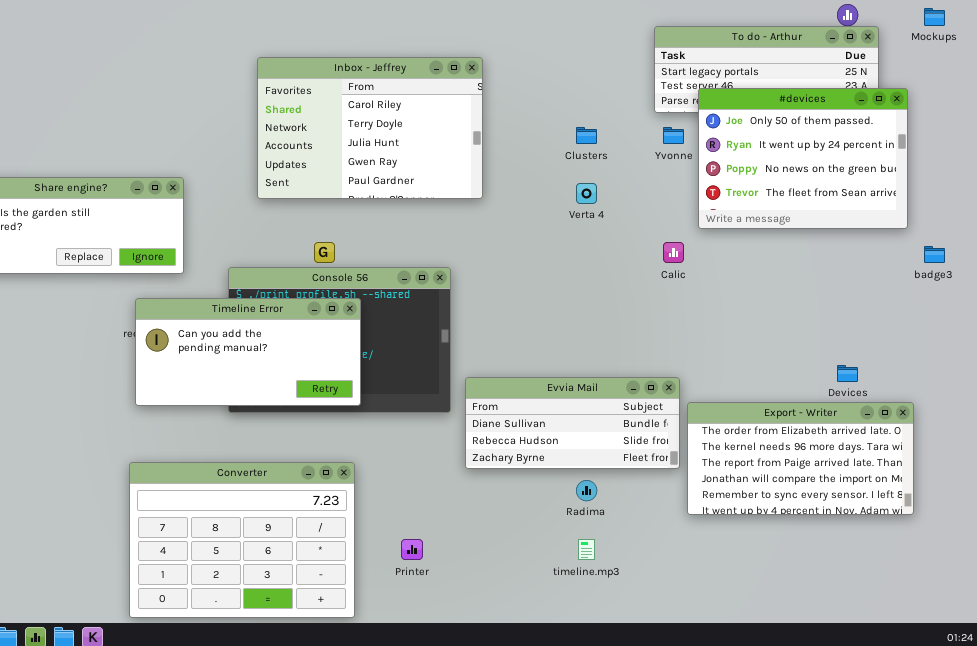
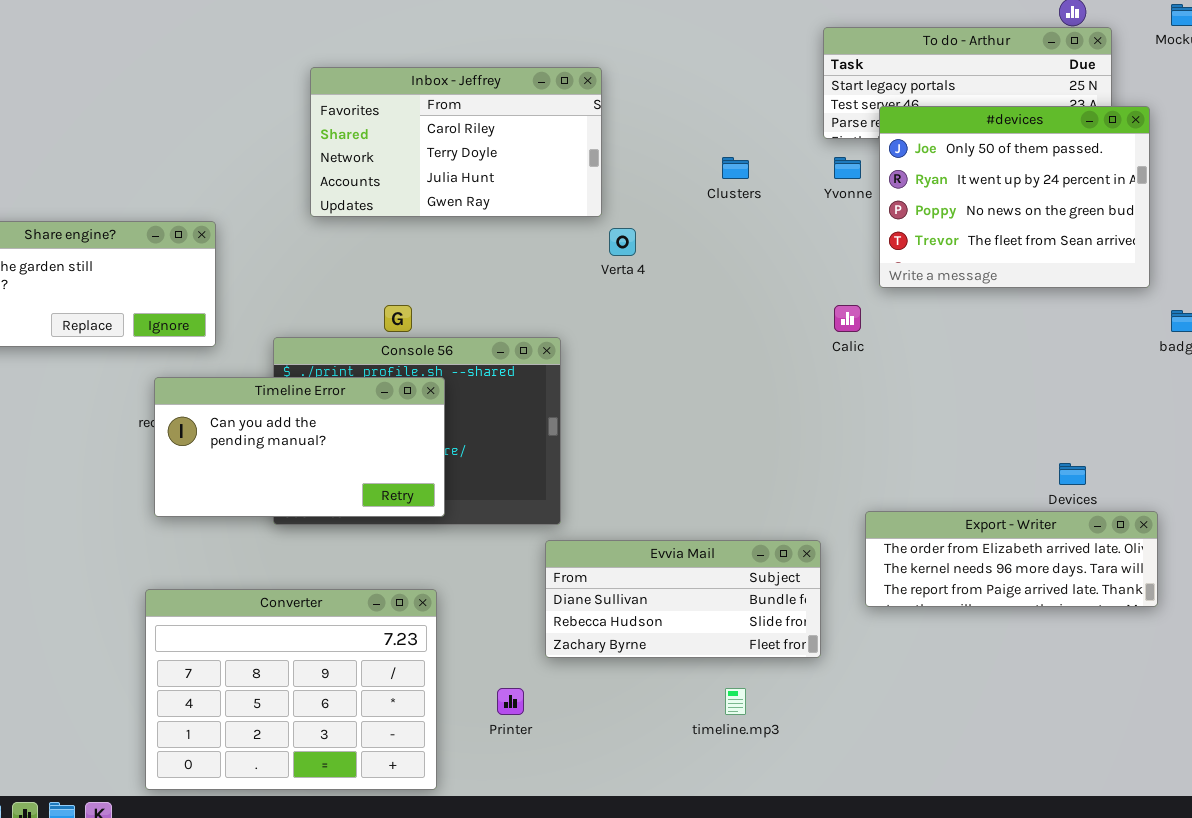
Inbox - Jeffrey: [257,57,483,199] -> [310,67,602,217], resized
Verta 4: [576,183,597,204] -> [609,228,636,256], moved
Evvia Mail: [465,377,680,469] -> [545,540,821,658], moved
Export - Writer: [687,402,914,515] -> [865,511,1158,607], resized

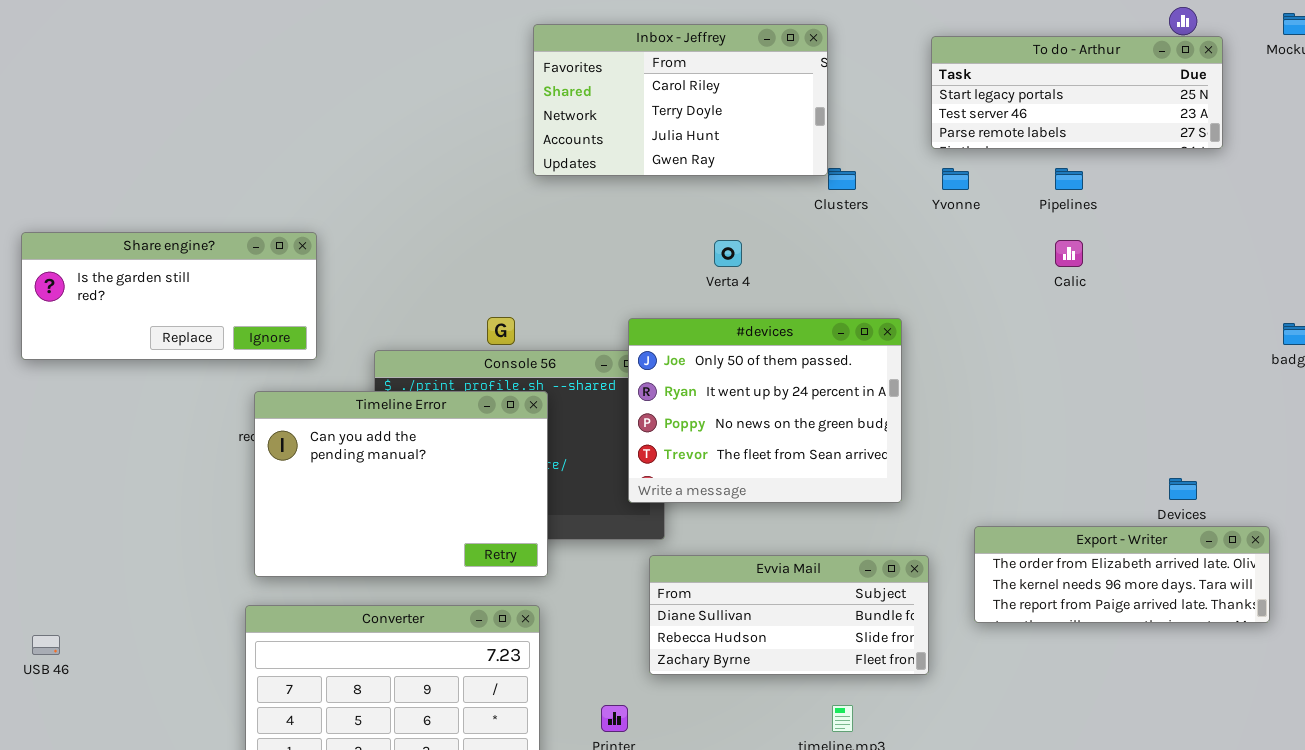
Inbox - Jeffrey: [310,67,602,217] -> [533,24,828,176], moved
#devices: [879,106,1150,288] -> [628,318,902,503], moved
Calic: [834,305,861,332] -> [1055,240,1083,267], moved
Timeline Error: [154,377,445,517] -> [254,391,548,577], resized

